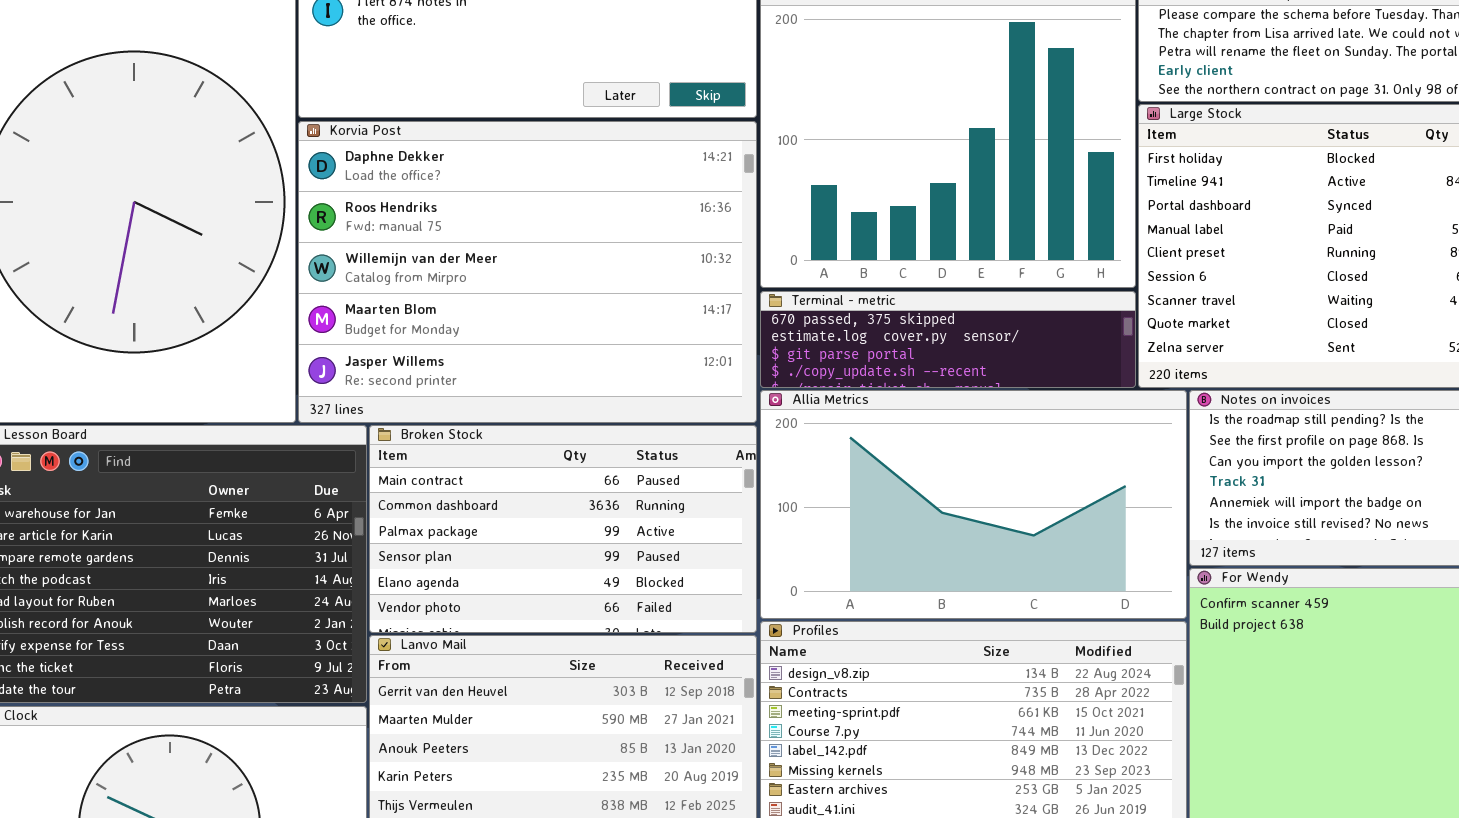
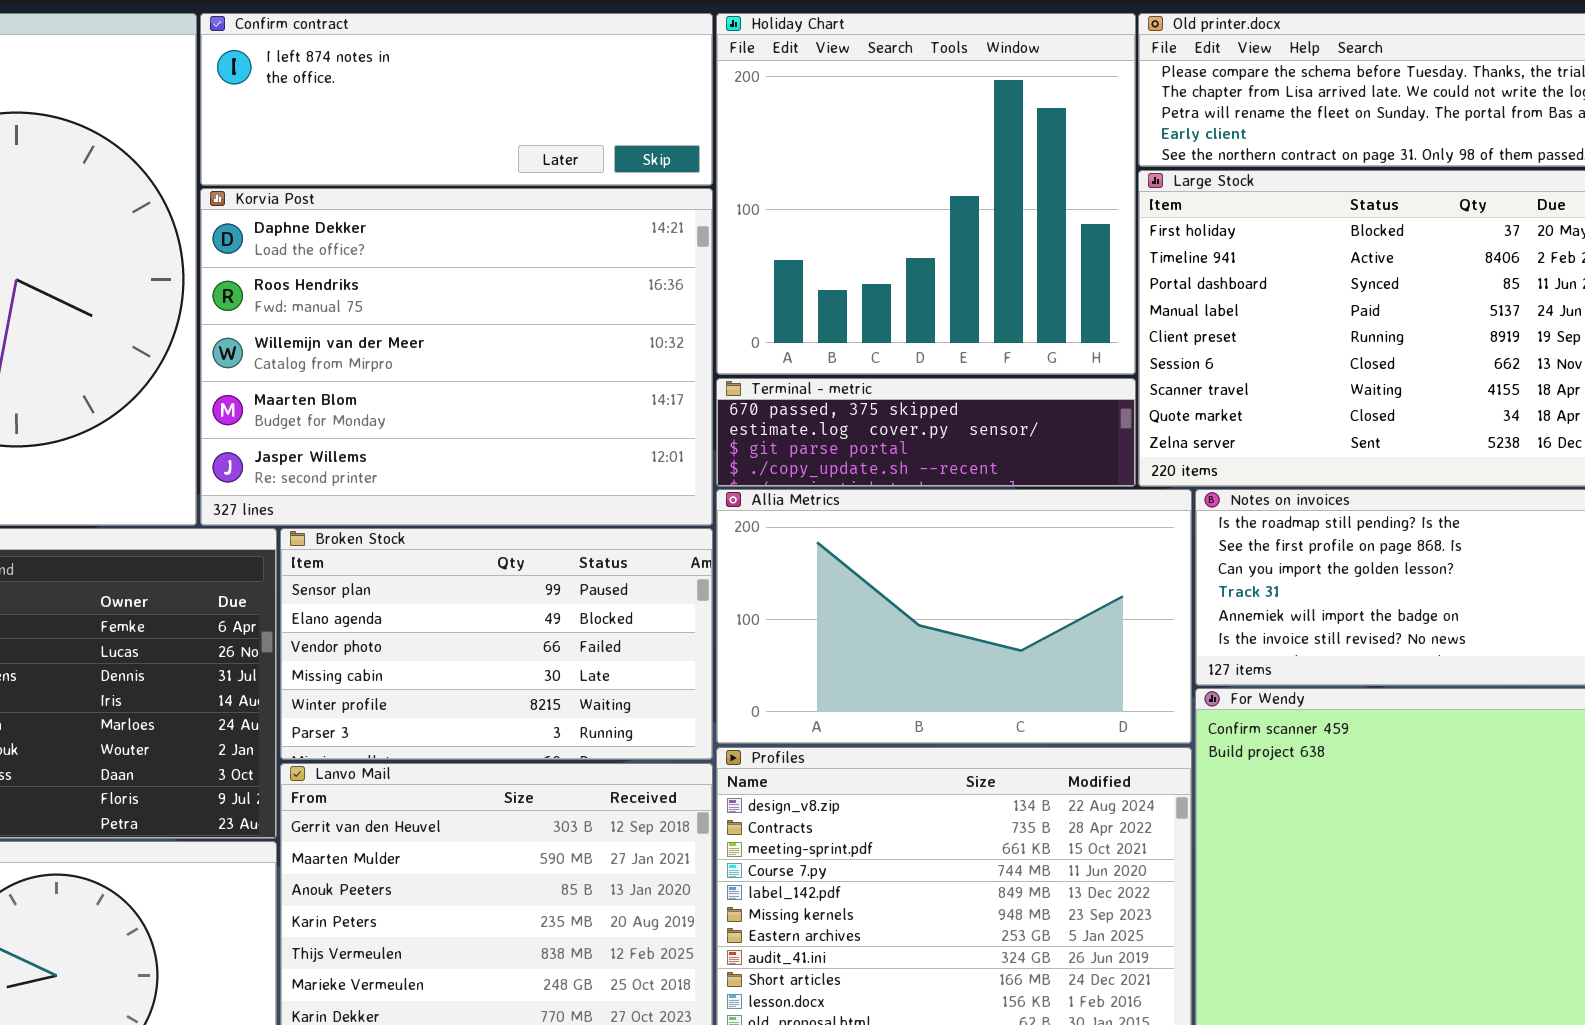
Broken Stock: [369,425,757,633] -> [280,528,713,760], scrolled down 3 rows

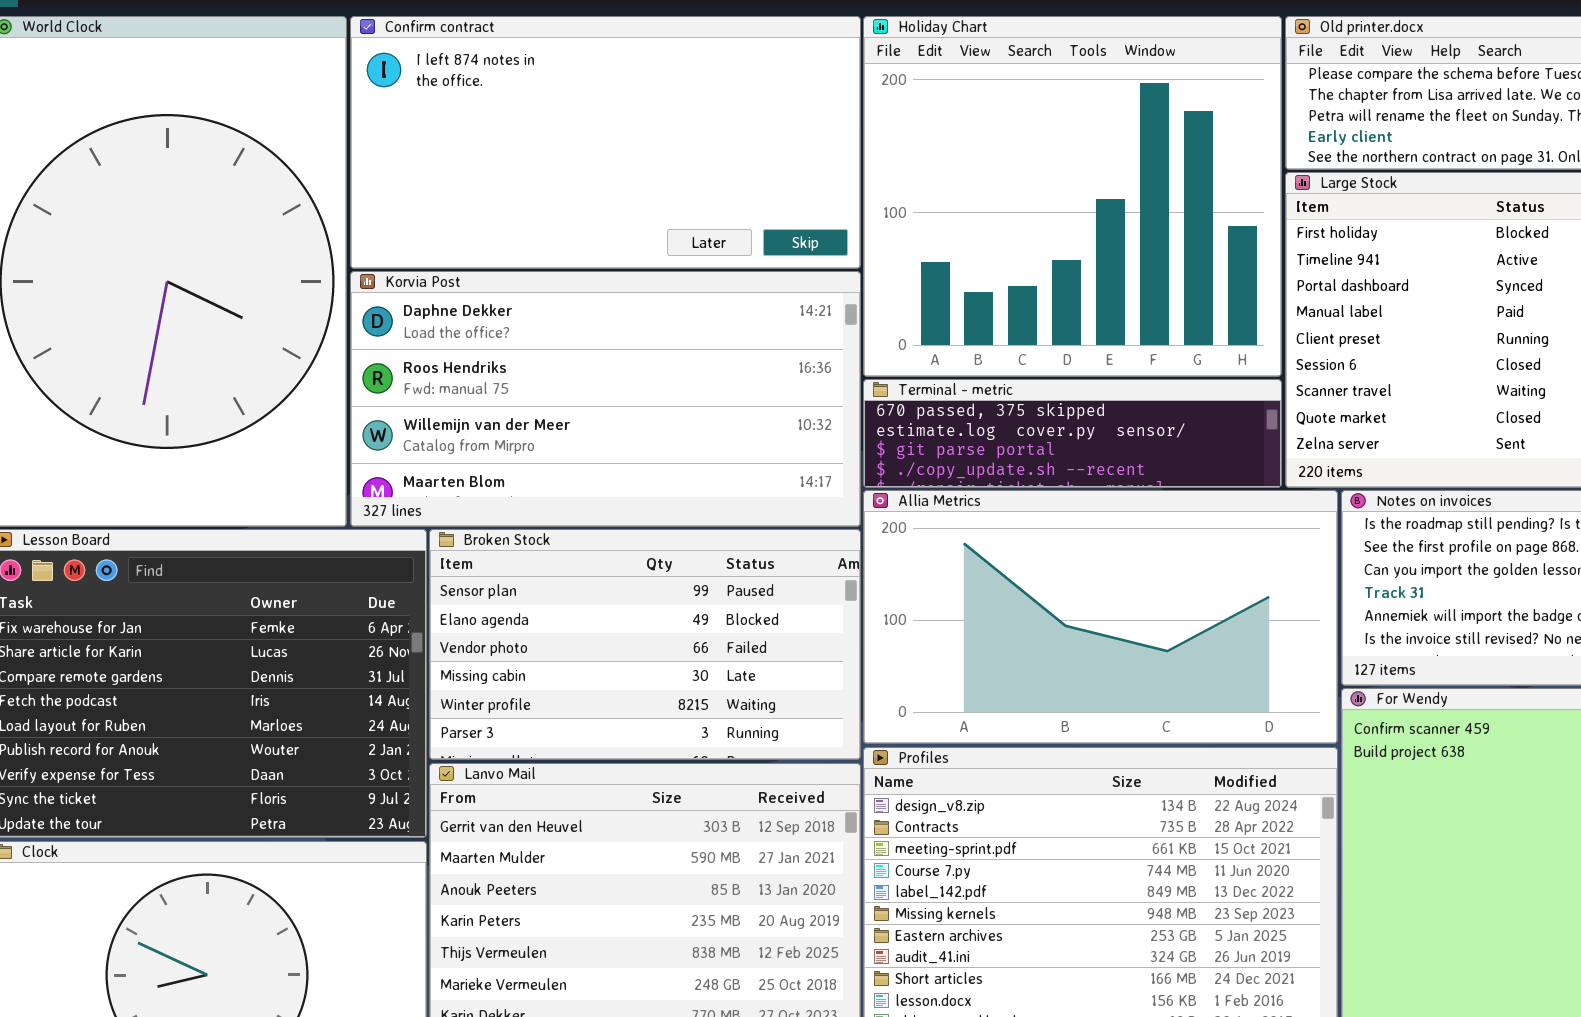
Confirm contract: [200,13,713,186] -> [350,16,861,269], resized
Korvia Post: [200,188,713,526] -> [350,271,861,527], resized

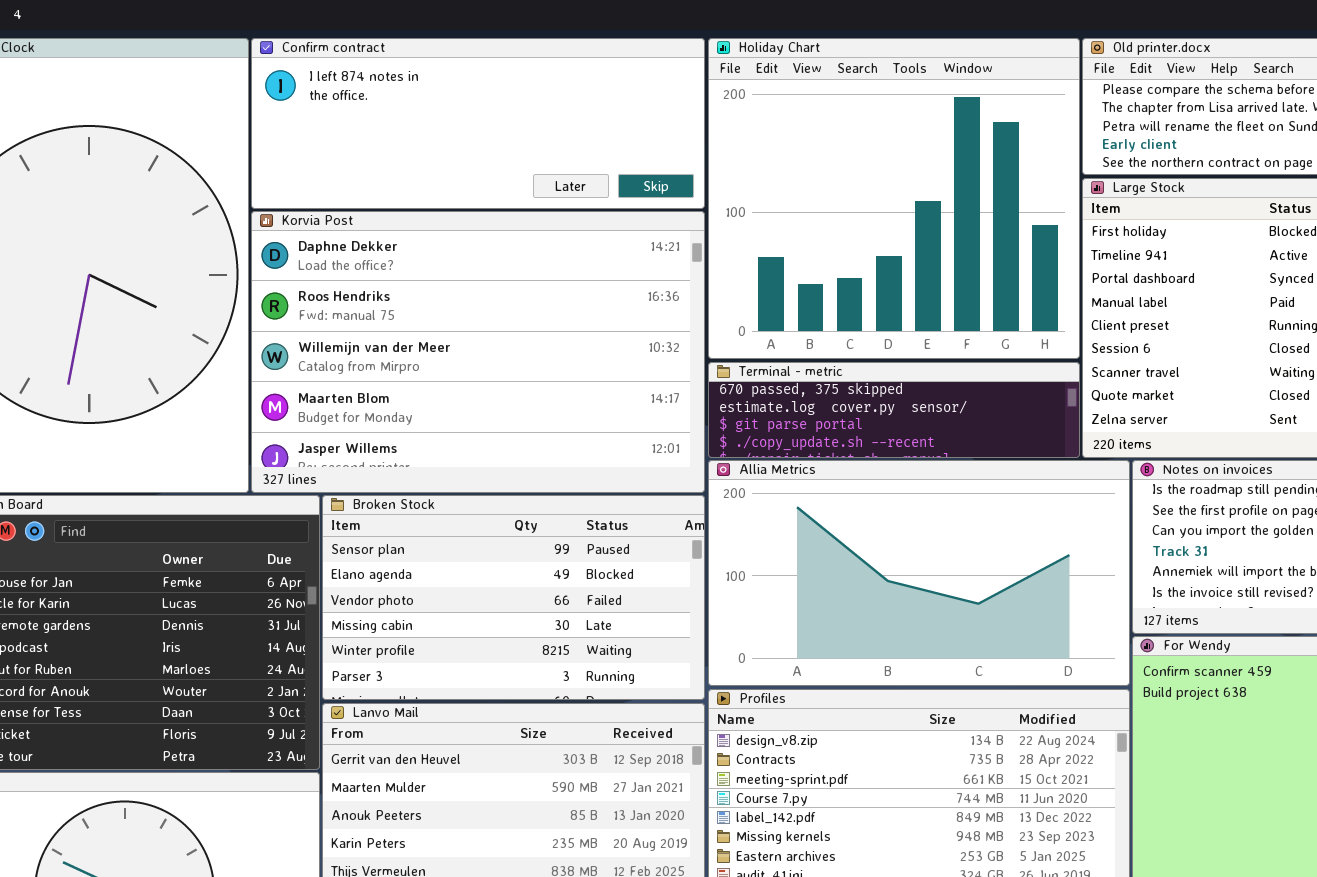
Confirm contract: [350,16,861,269] -> [251,38,705,209], resized
Korvia Post: [350,271,861,527] -> [251,211,705,493], resized

